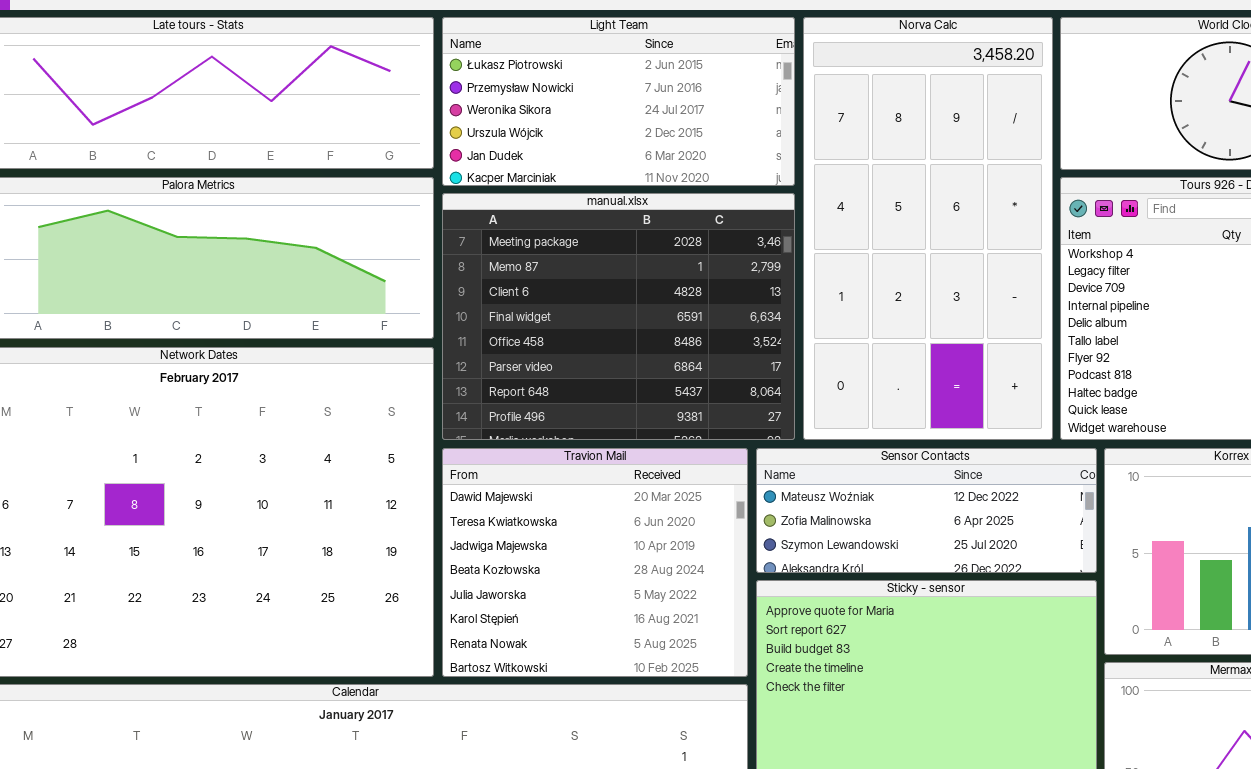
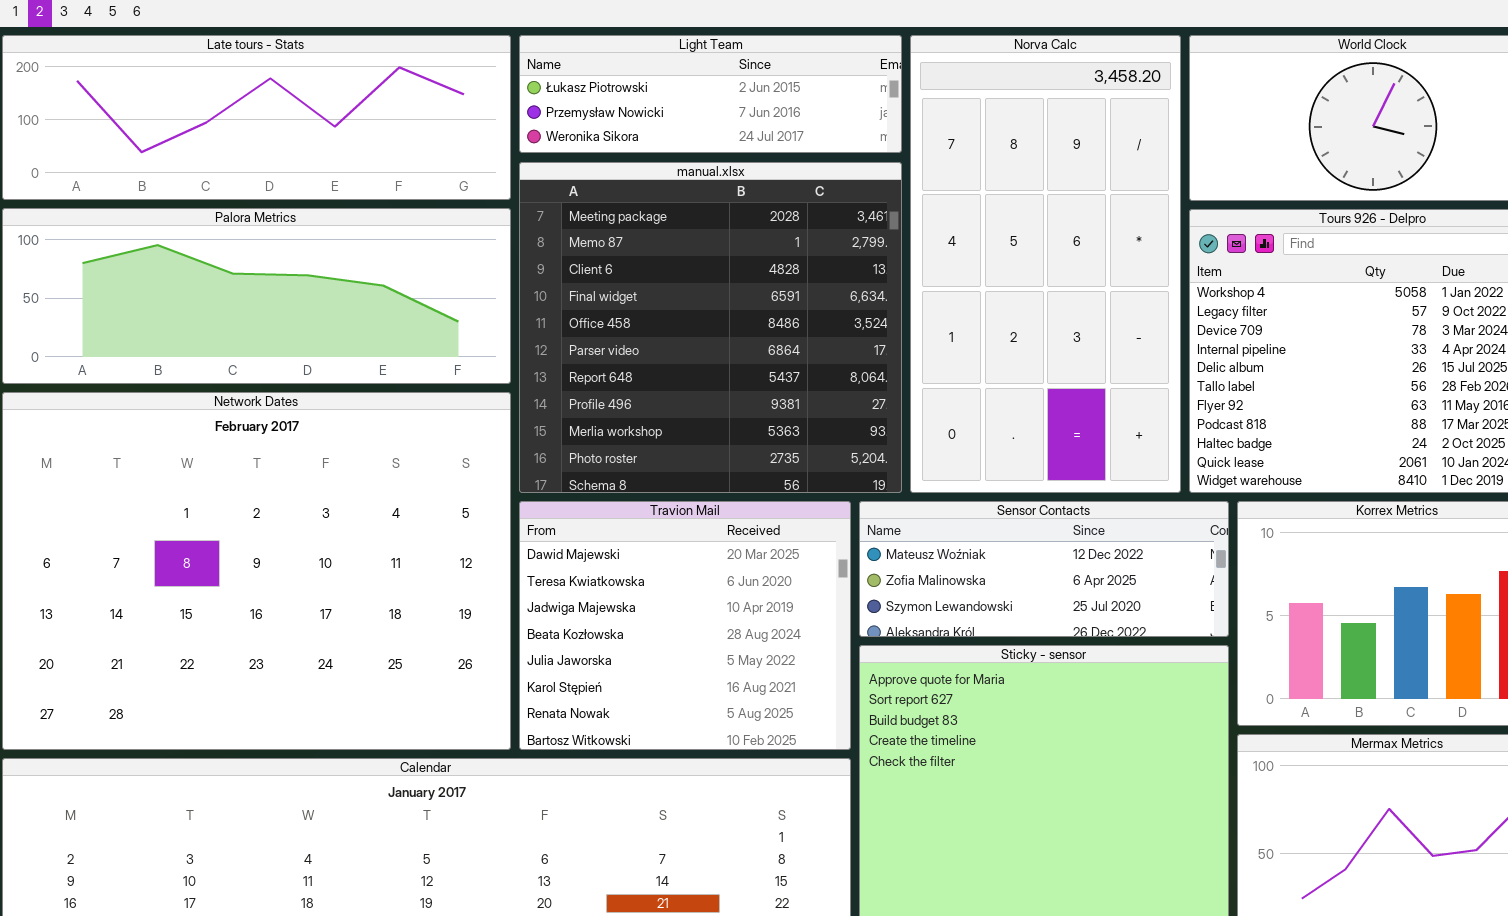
Light Team: [442,17,795,186] -> [519,35,902,153], resized
manual.xlsx: [442,193,795,440] -> [519,162,902,493], resized

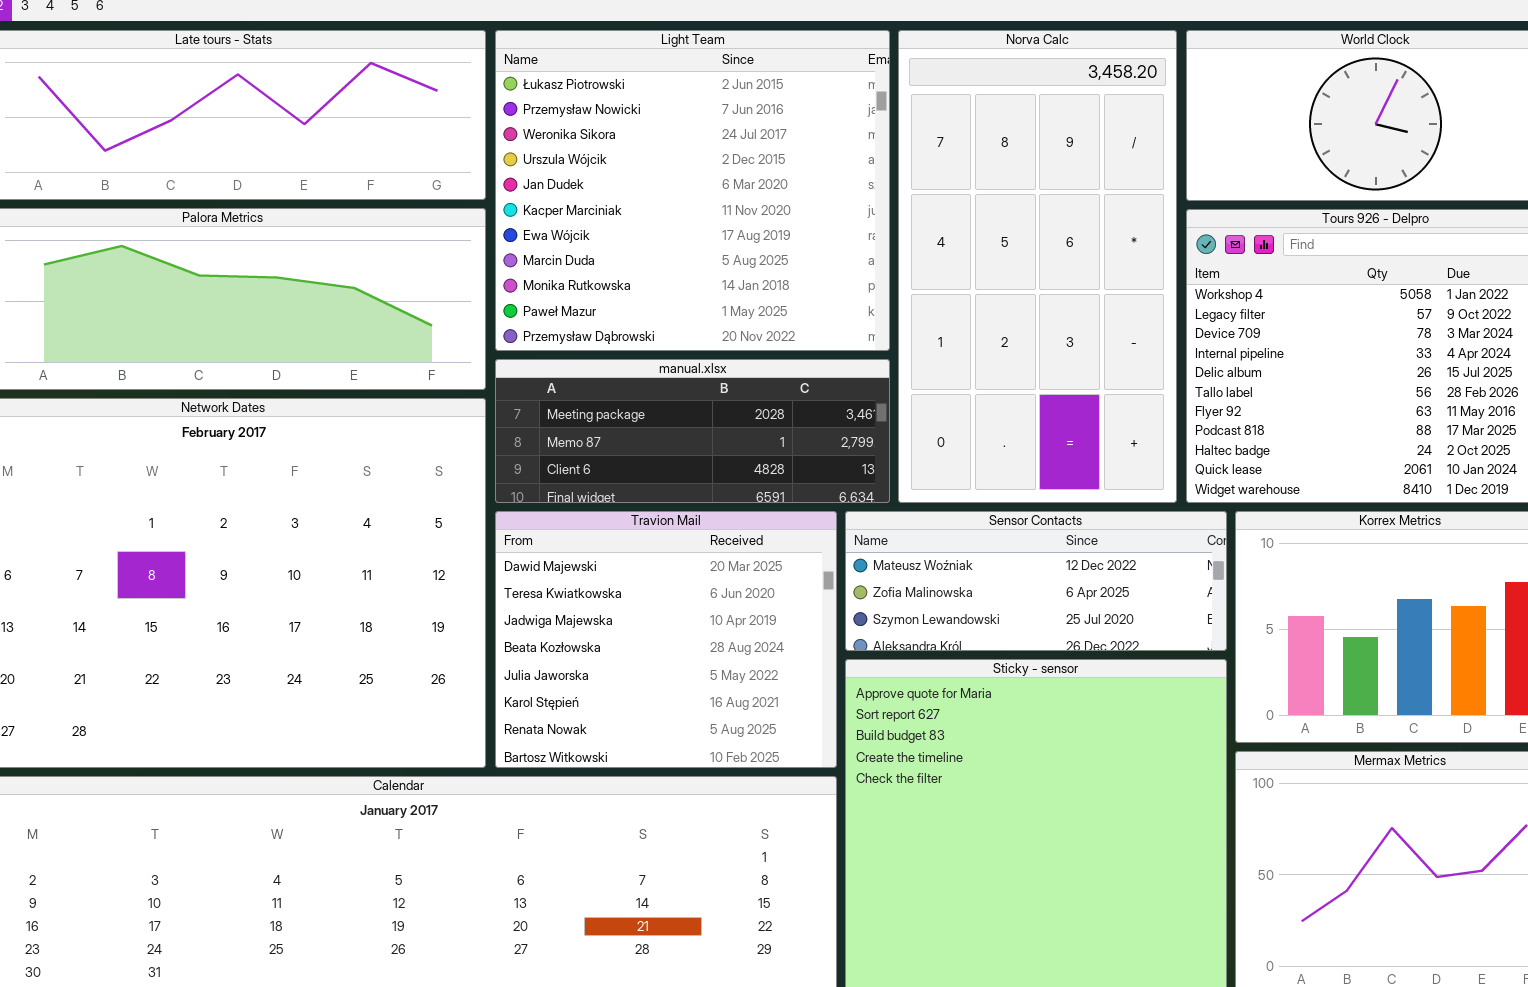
Light Team: [519,35,902,153] -> [495,30,890,351], resized
manual.xlsx: [519,162,902,493] -> [495,359,890,503], resized

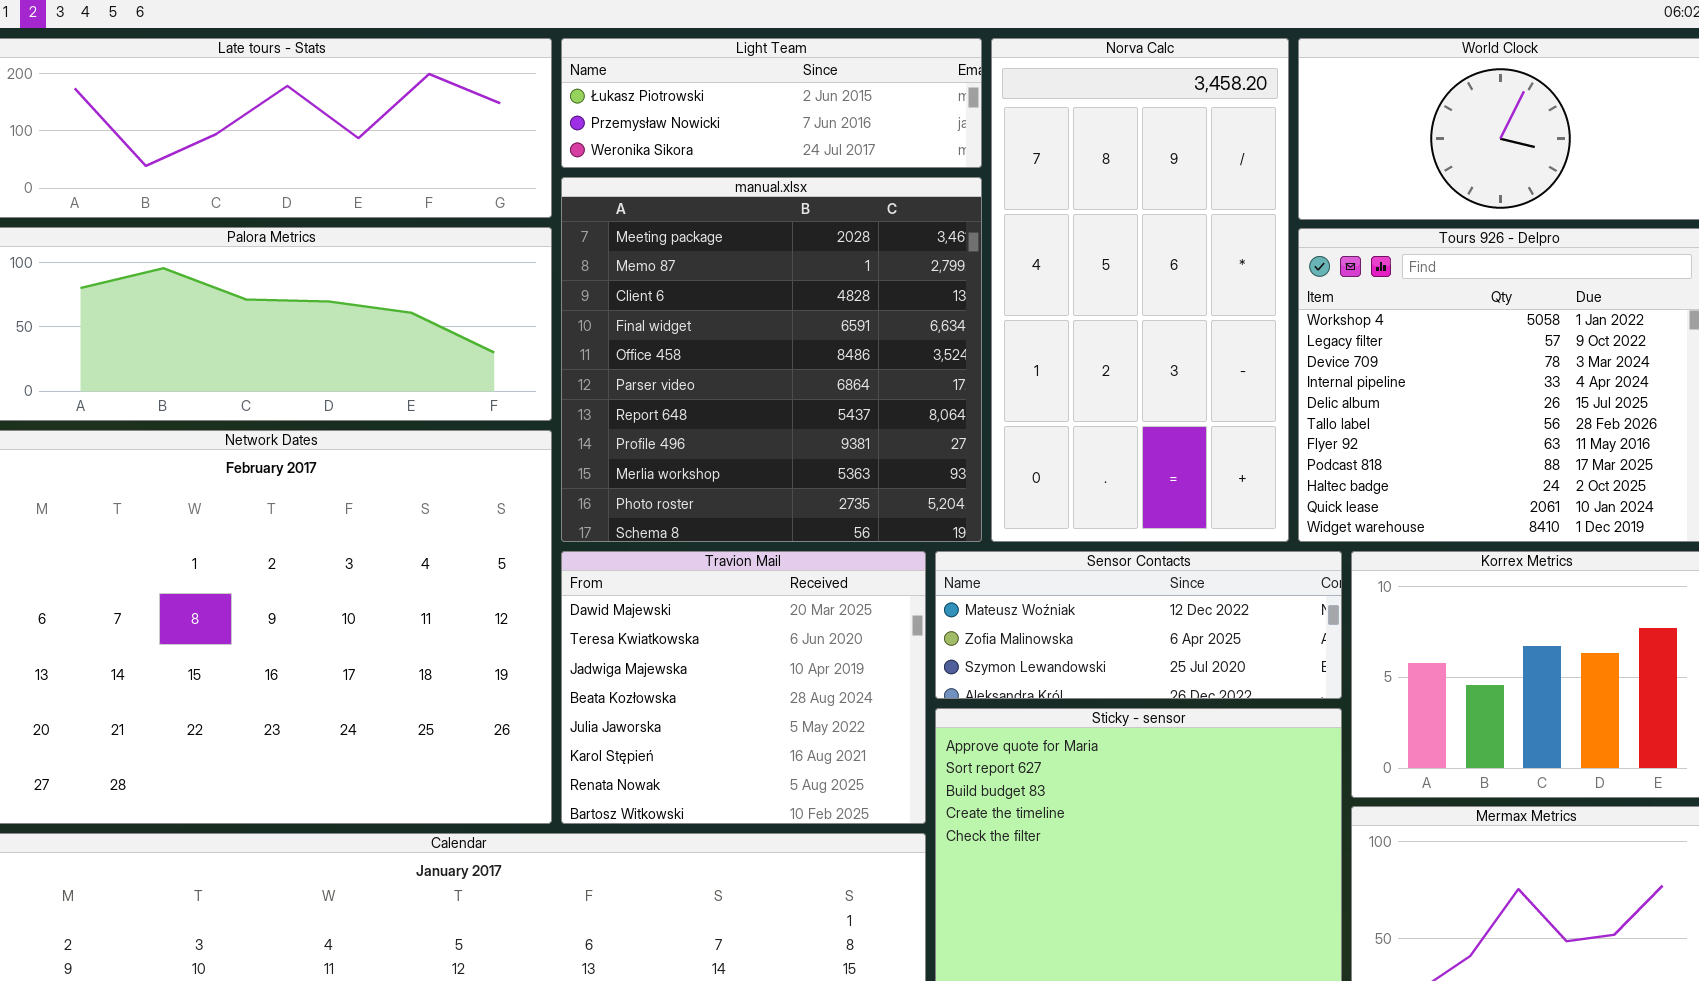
Light Team: [495,30,890,351] -> [561,38,982,168], resized
manual.xlsx: [495,359,890,503] -> [561,177,982,542], resized

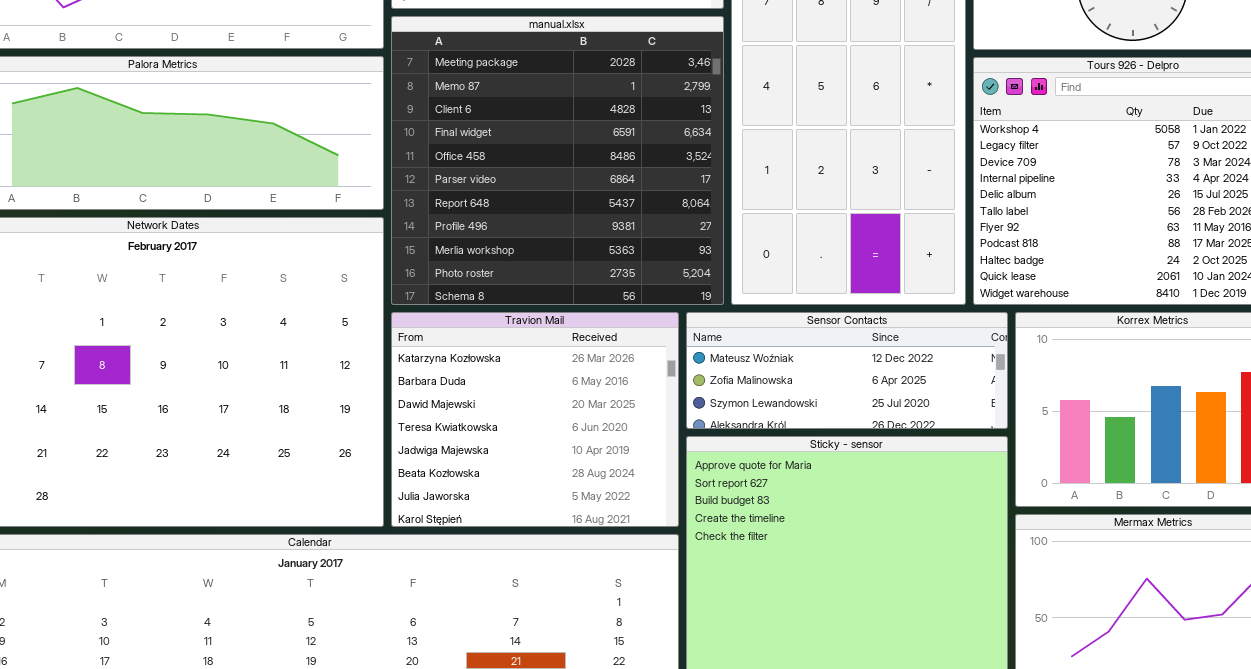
Travion Mail: [561,551,926,824] -> [391,312,679,527], scrolled up 2 rows

